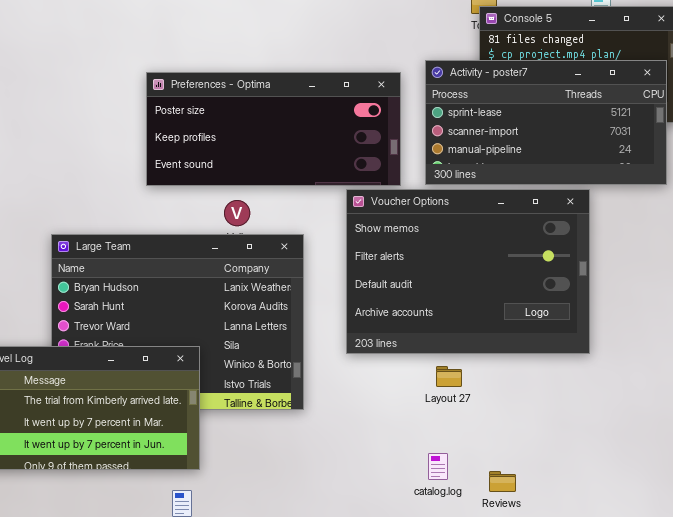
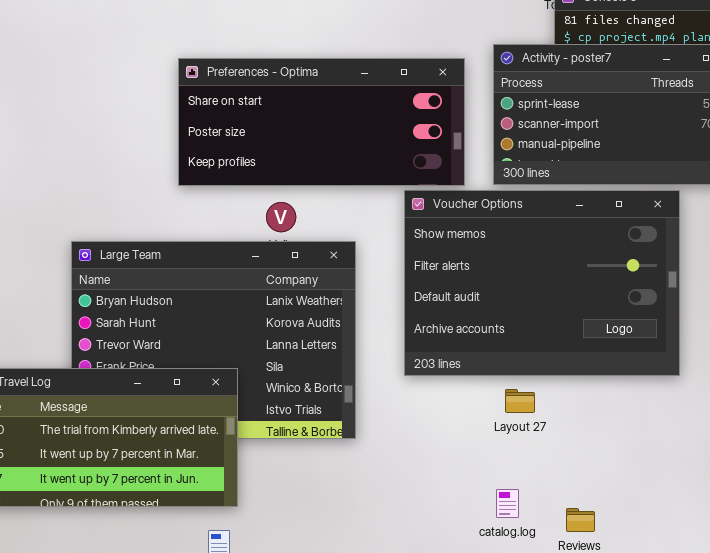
Preferences - Optima: [146,72,401,186] -> [178,58,465,186], scrolled up 1 row

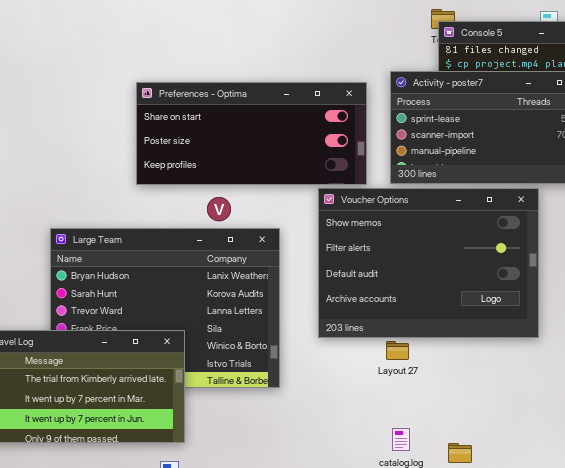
Layout 27: [505,389,535,413] -> [386,341,409,360], moved

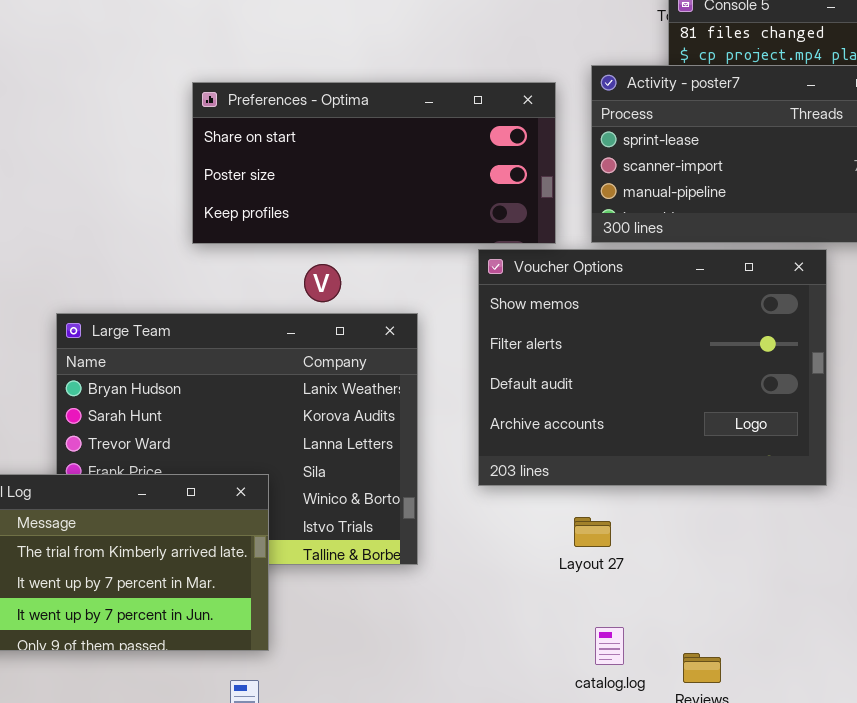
Layout 27: [386,341,409,360] -> [574,517,611,547], moved

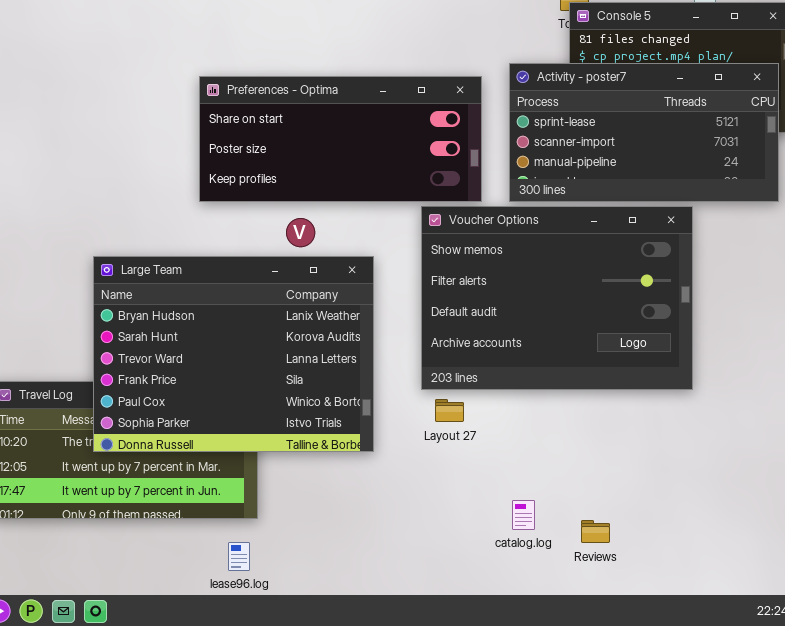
Large Team: [56,313,418,565] -> [93,256,374,452], raised
Layout 27: [574,517,611,547] -> [435,399,464,422], moved

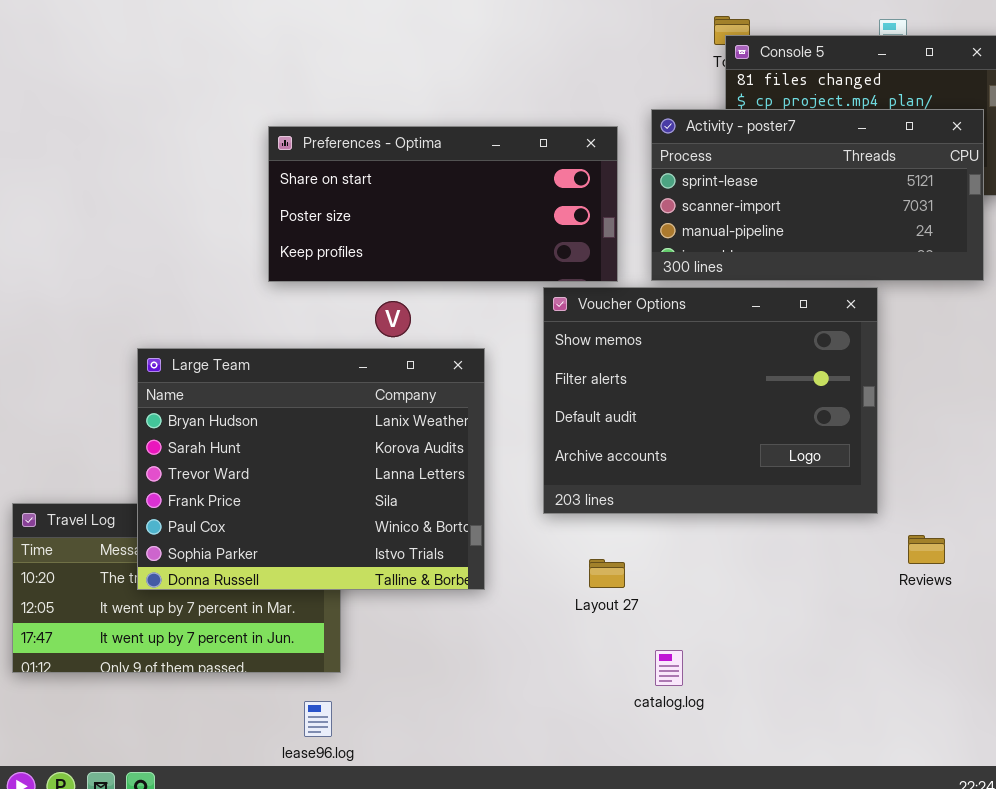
Layout 27: [435,399,464,422] -> [589,559,625,588], moved
Reviews: [581,520,610,543] -> [908,535,945,564], moved

